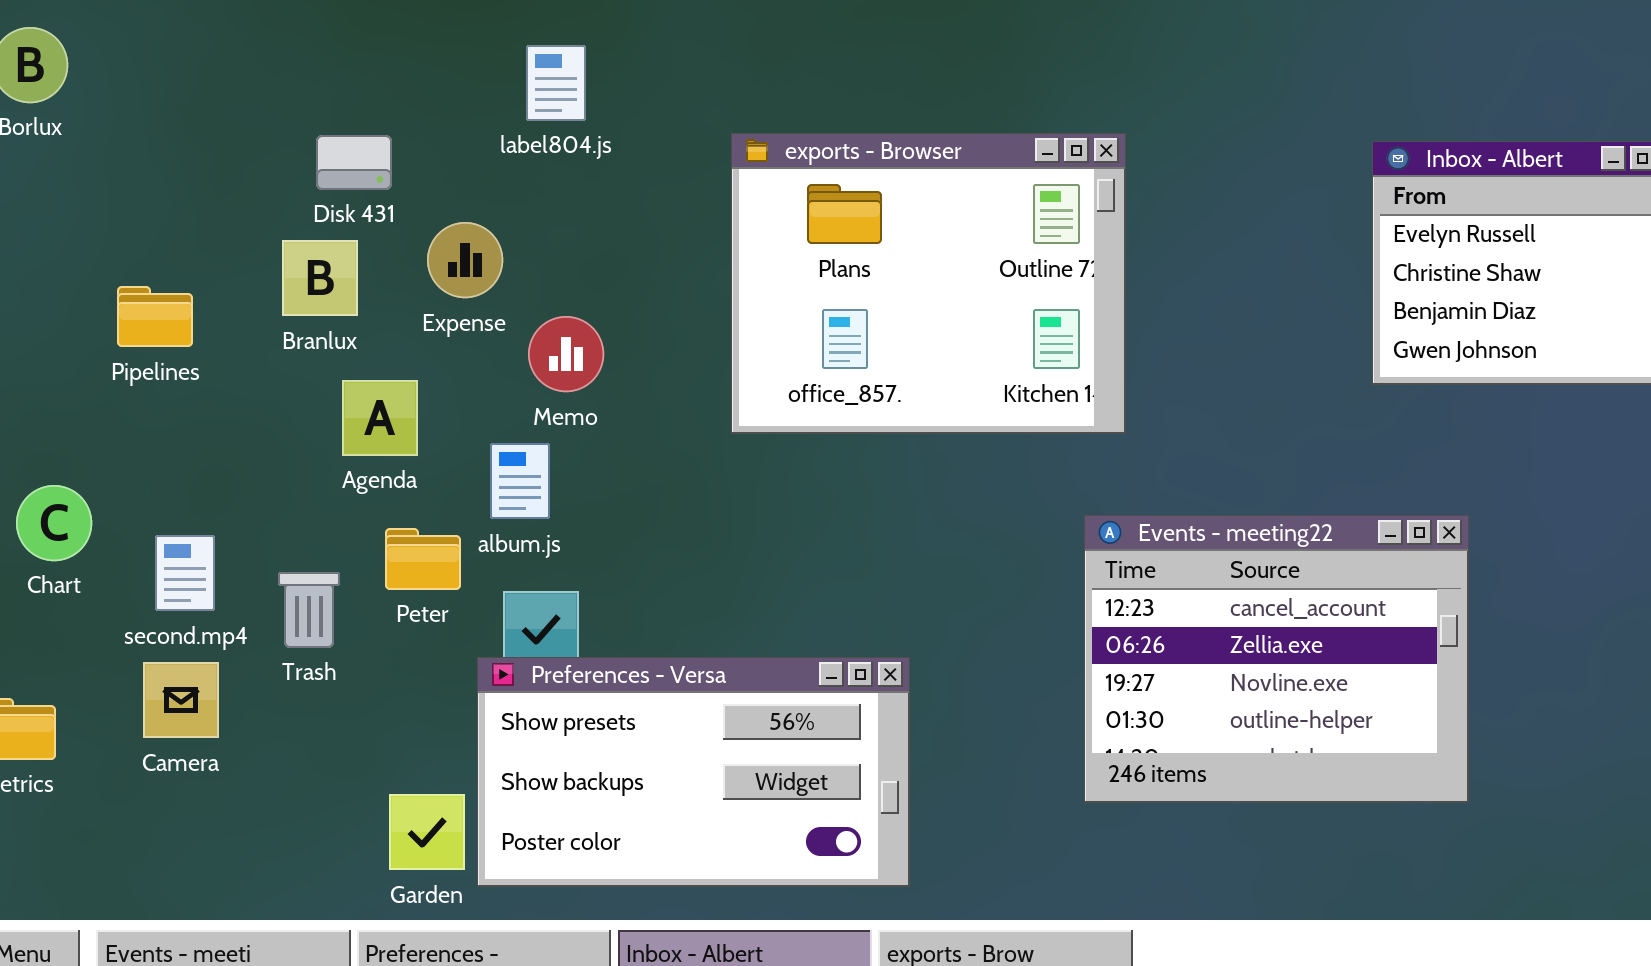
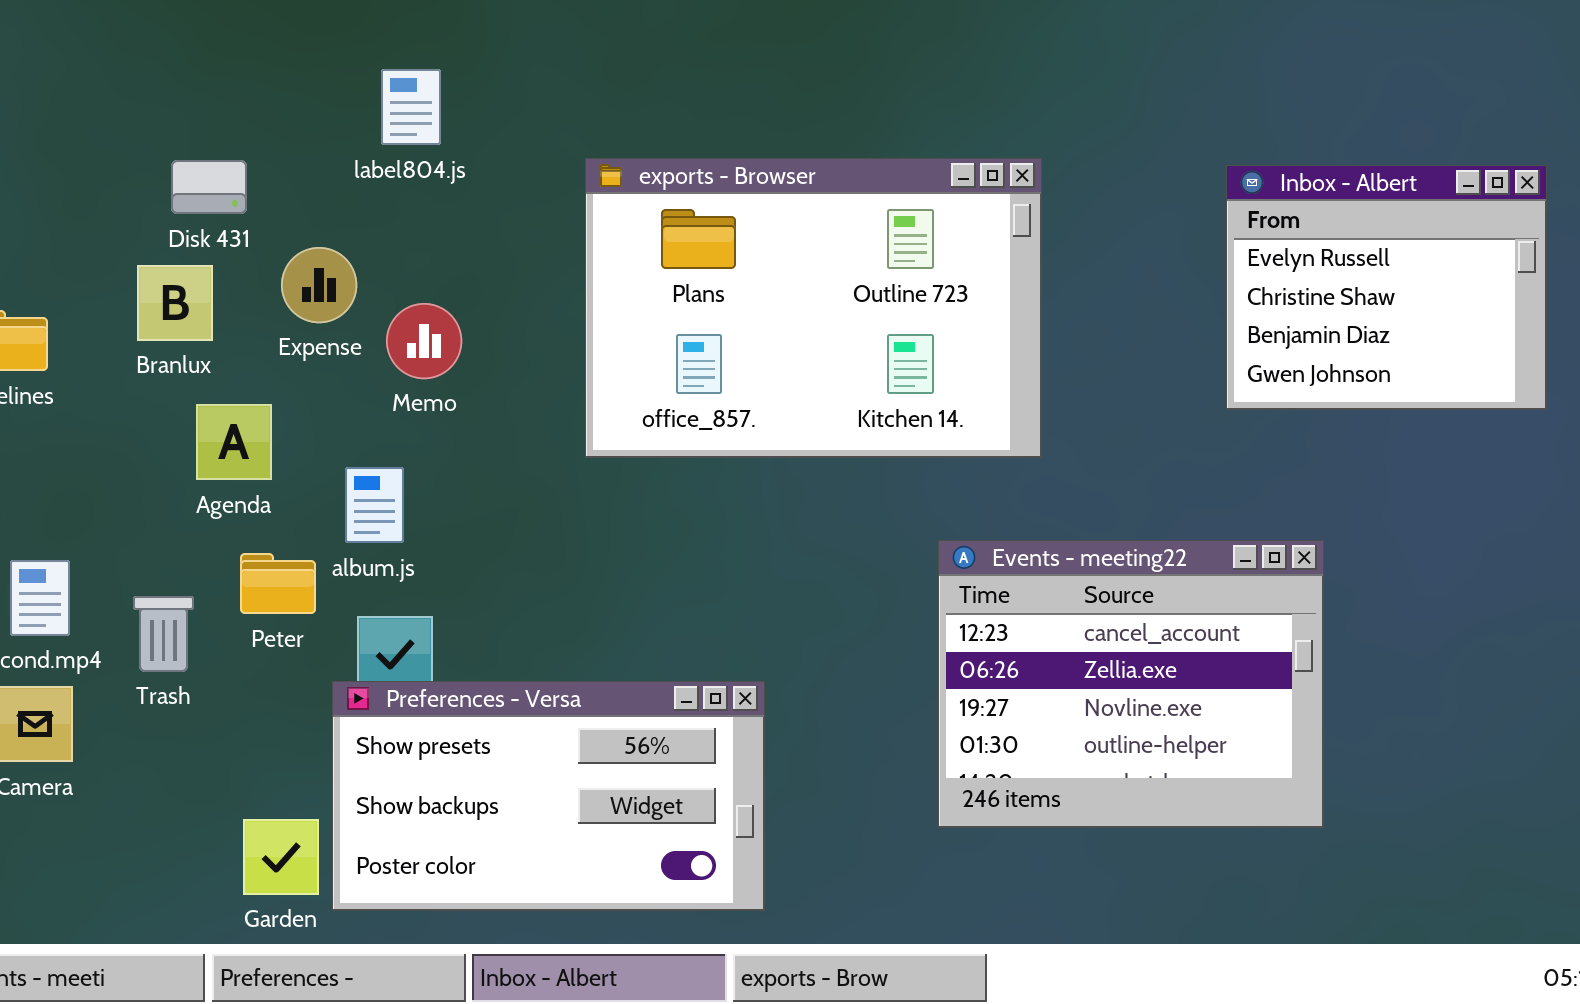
exports - Browser: [731,133,1126,434] -> [585,158,1042,458], resized
Memo: [528,316,604,392] -> [386,303,462,379], moved

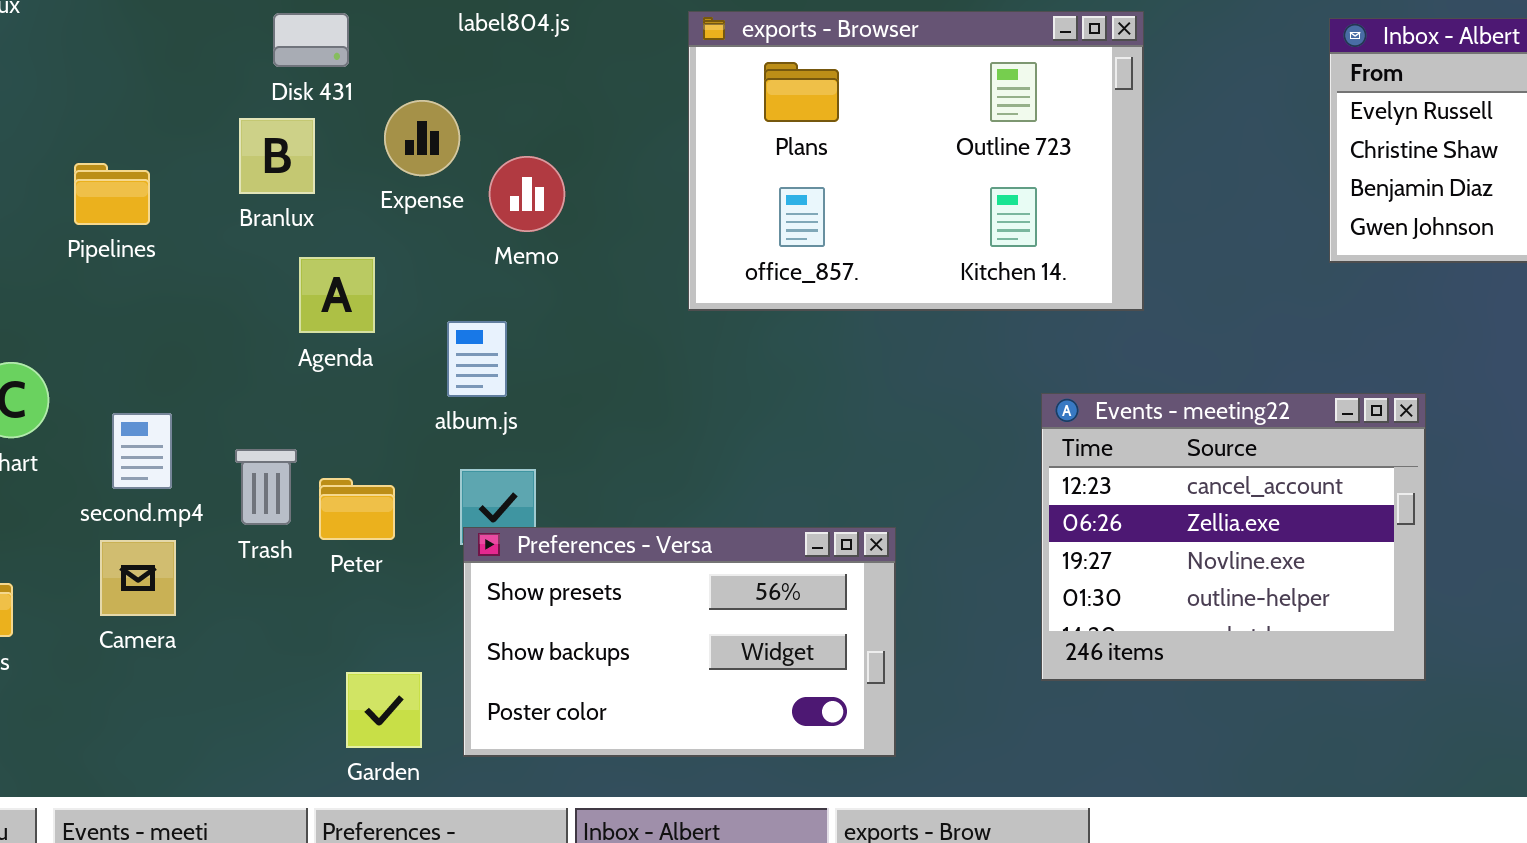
Peter: [240,553,316,614] -> [319,478,395,540], moved
Preferences - Versa: [332,681,765,911] -> [463,527,896,757], moved

